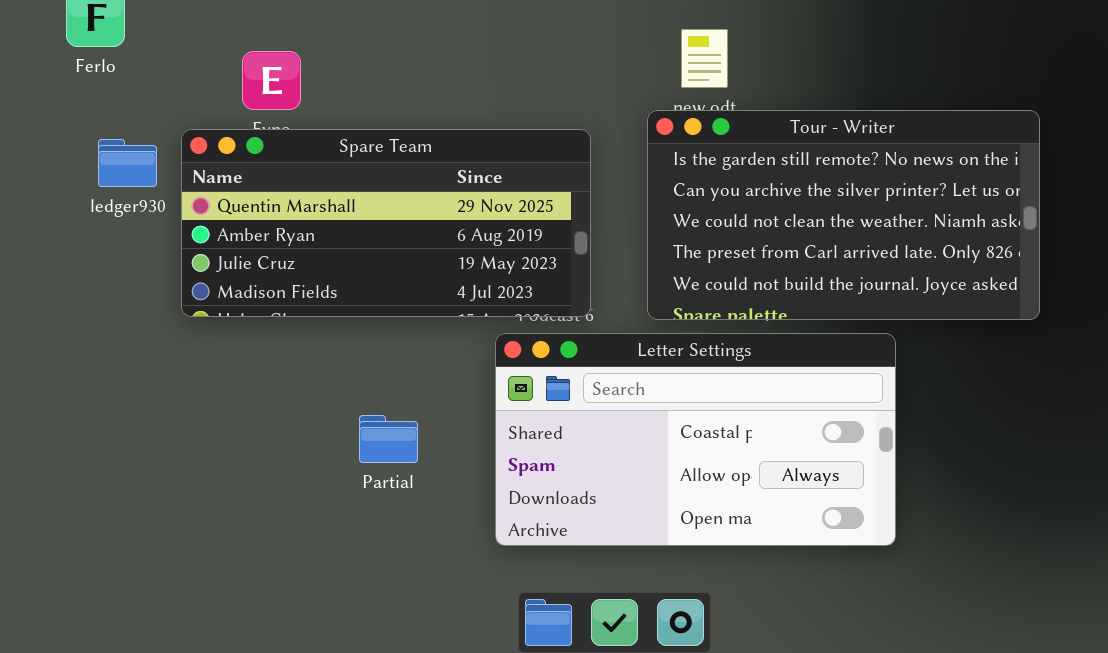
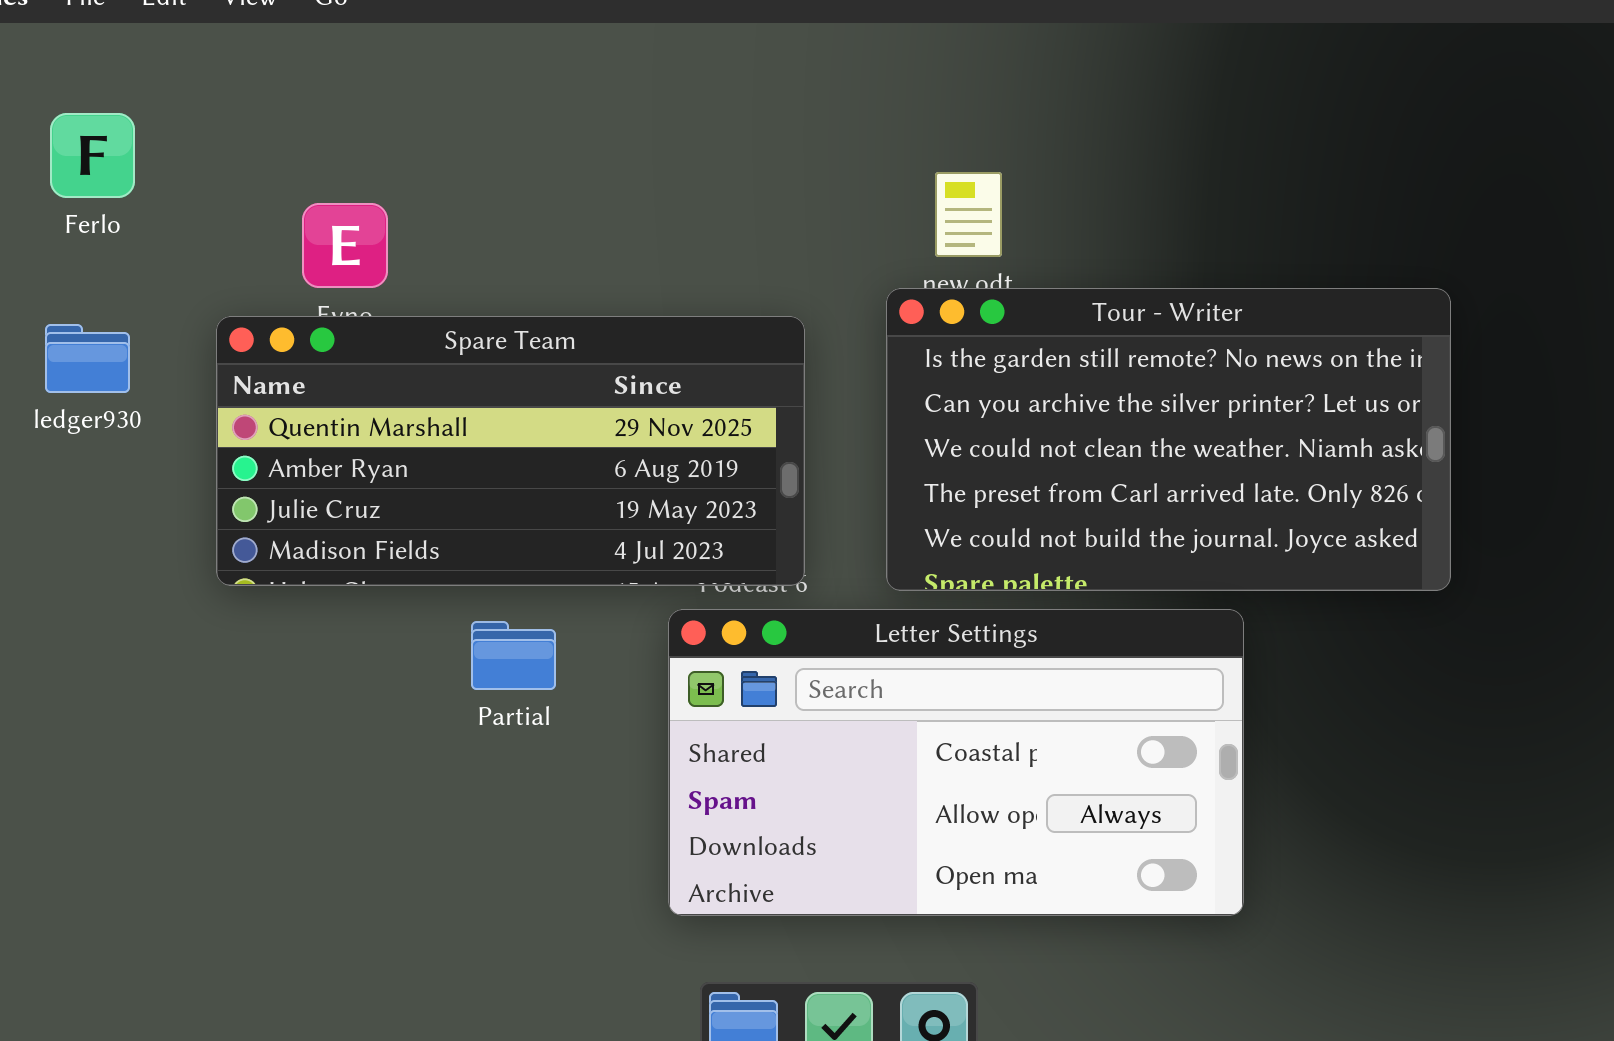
ledger930: [98,139,157,187] -> [45,324,130,393], moved
Partial: [359,415,418,463] -> [471,621,556,690], moved

